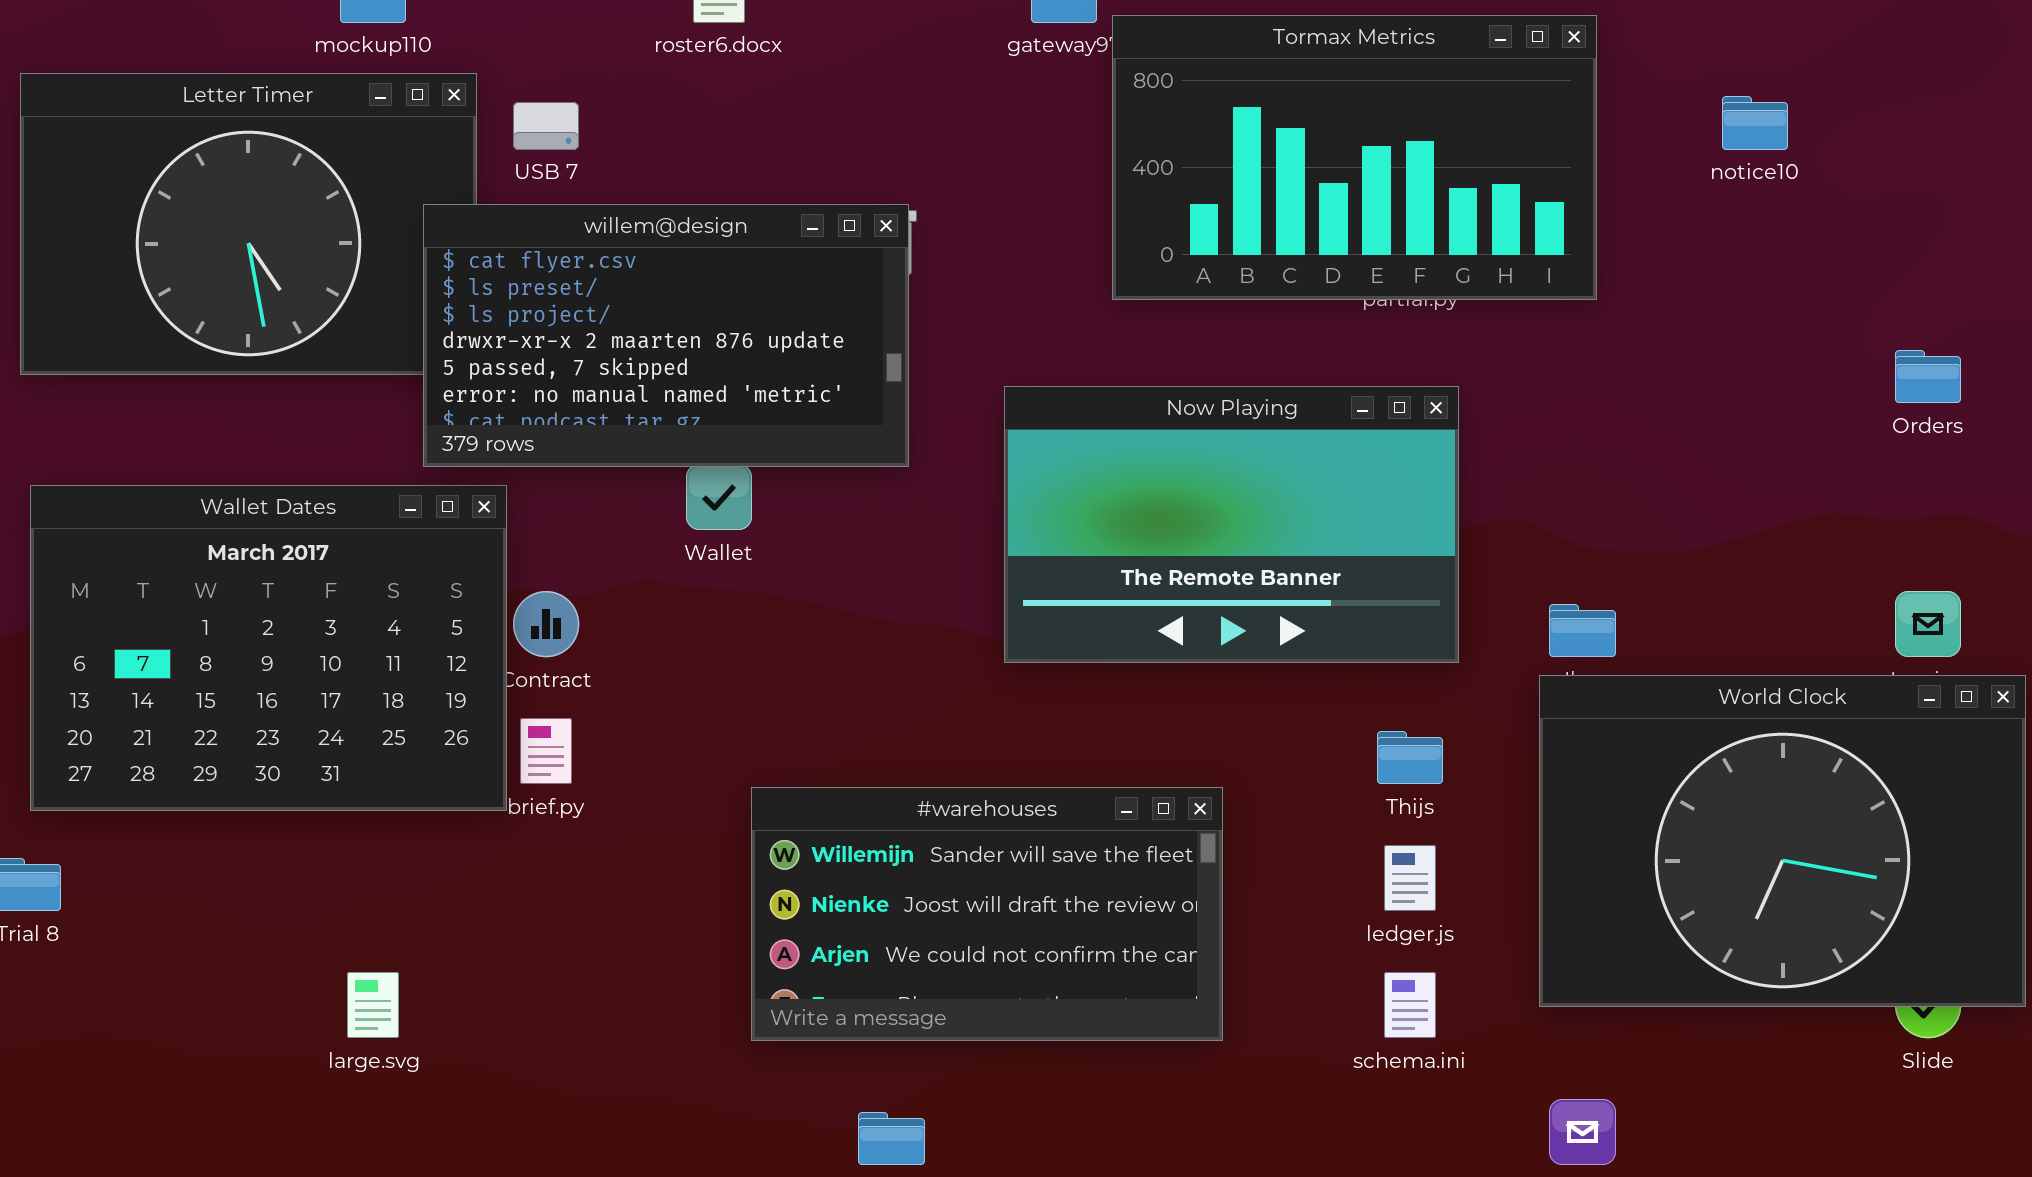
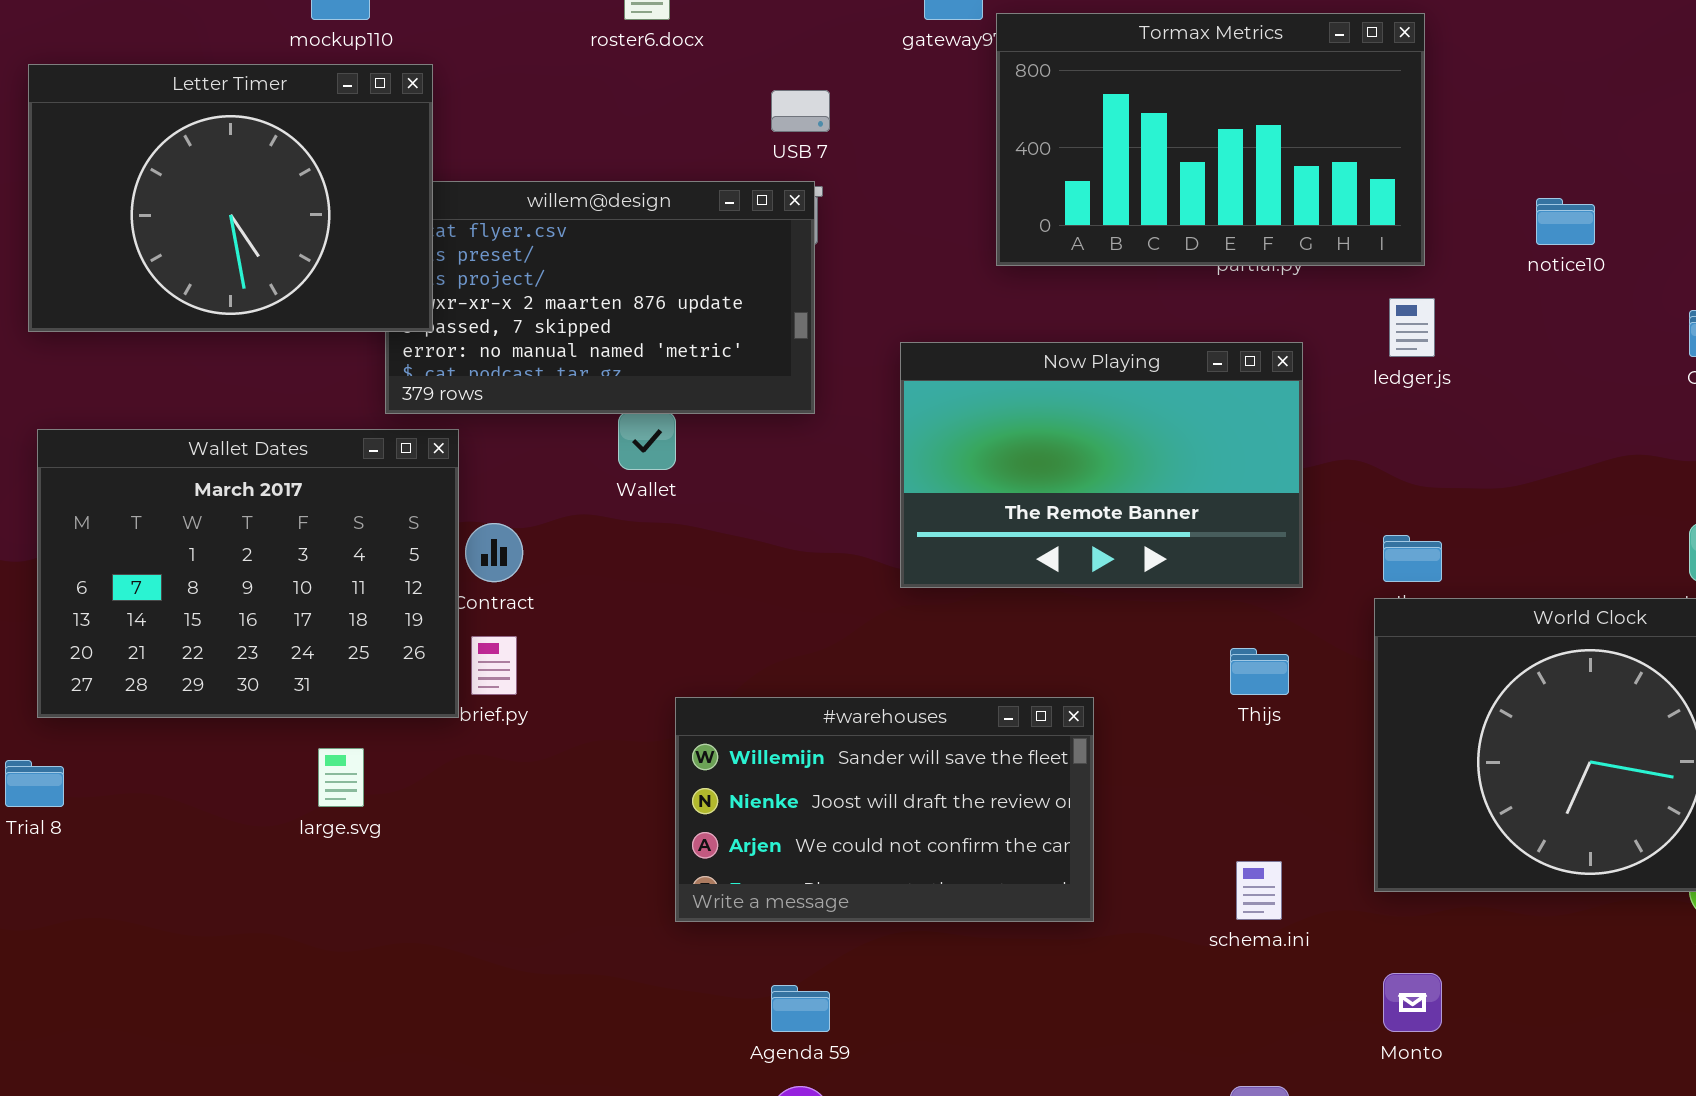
Letter Timer: [20,73,477,375] -> [28,64,433,332], raised
notice10: [1722,96,1788,150] -> [1536,198,1595,245], moved
USB 7: [513,102,579,150] -> [771,90,830,132], moved
ledger.js: [1384,845,1436,911] -> [1389,298,1435,357], moved
large.svg: [347,972,399,1038] -> [318,748,364,807], moved

